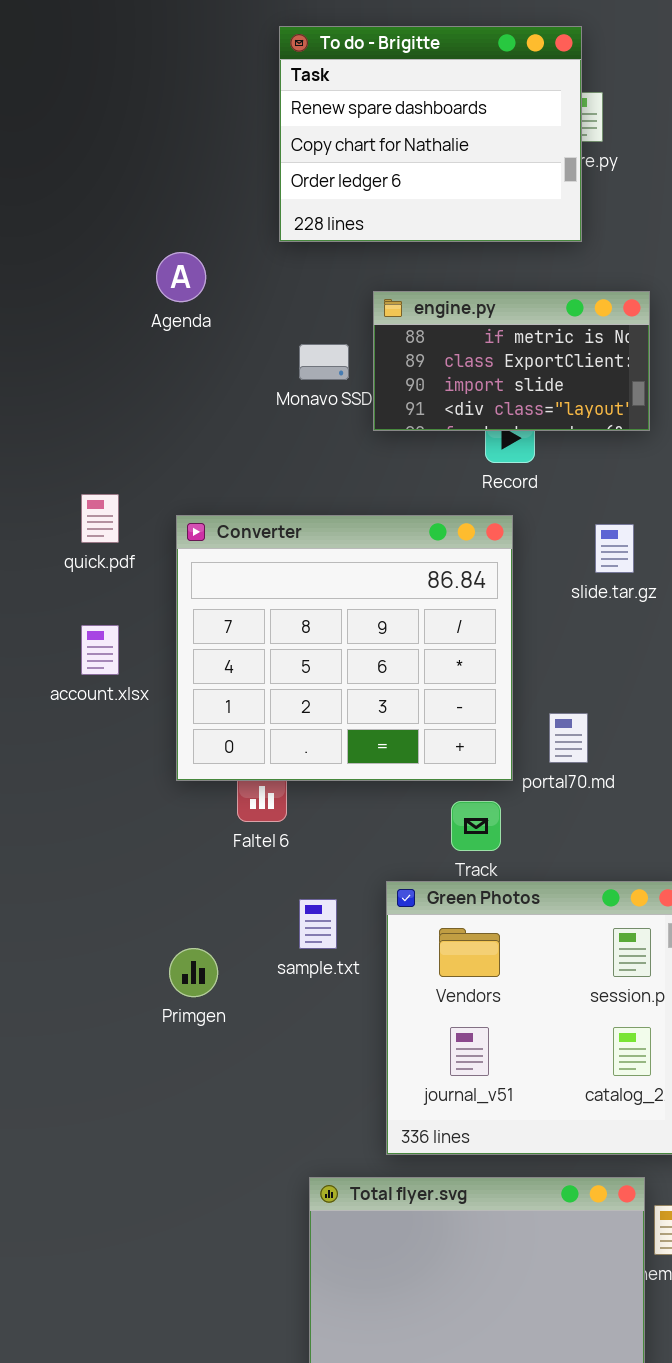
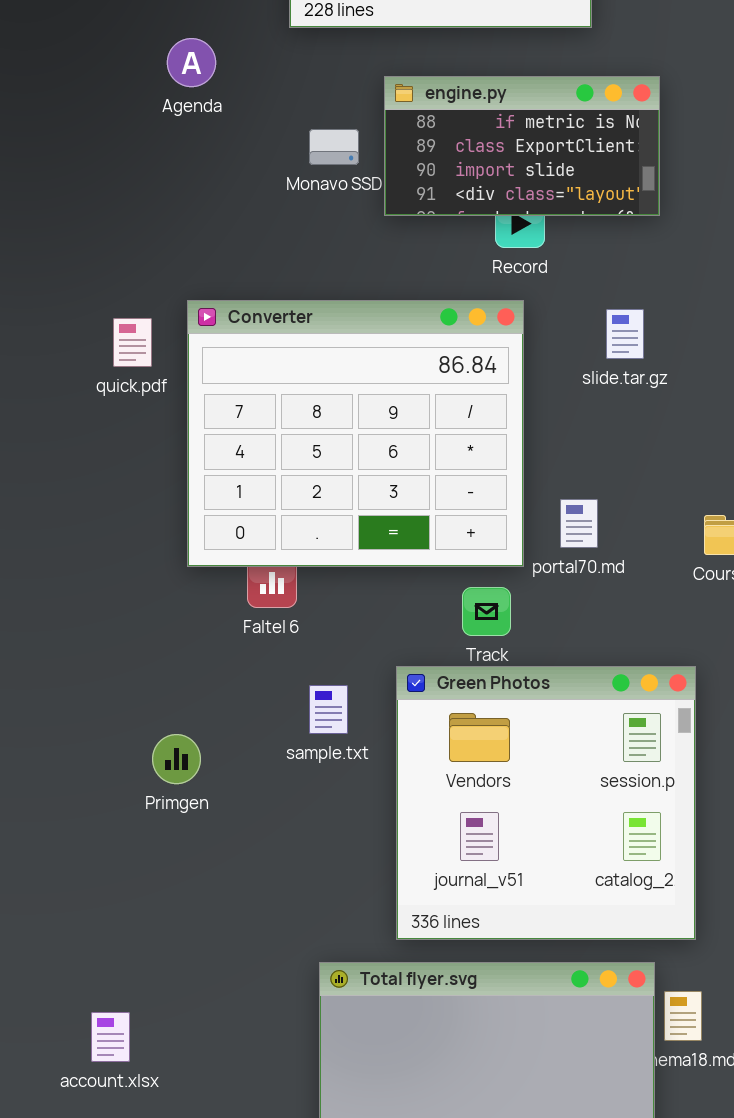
quick.pdf: [81,494,119,543] -> [113,318,152,367], moved
account.xlsx: [81,625,119,675] -> [91,1012,130,1062], moved
Primgen: [169,948,218,997] -> [152,734,201,784], moved

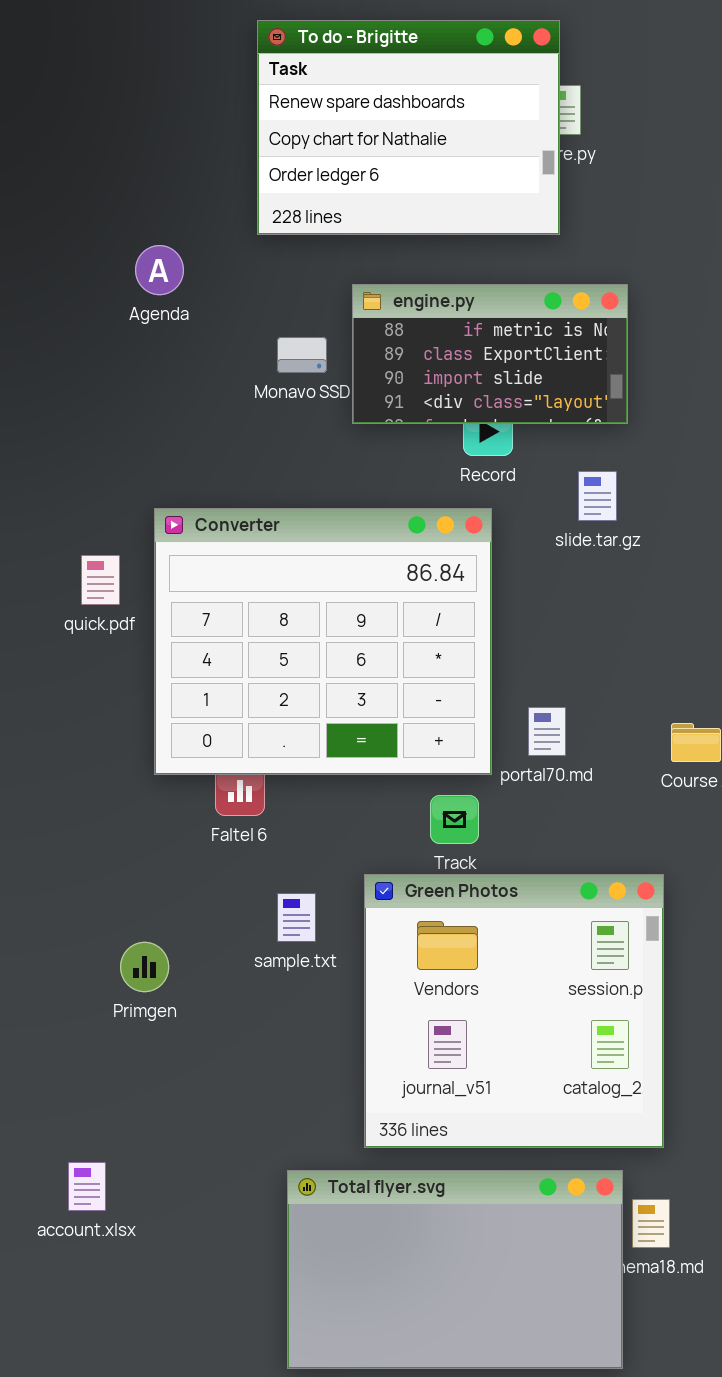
slide.tar.gz: [606,309,644,359] -> [578,471,617,521], moved
quick.pdf: [113,318,152,367] -> [81,555,120,605], moved
account.xlsx: [91,1012,130,1062] -> [68,1162,106,1211], moved

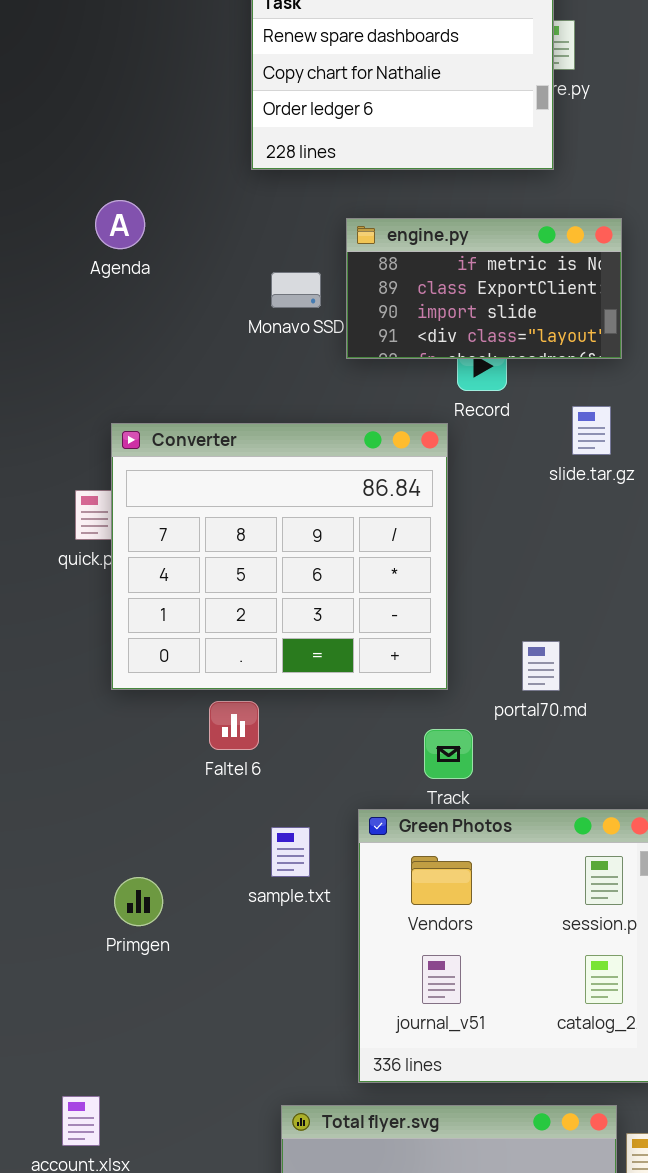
Agenda: [135,245,184,295] -> [95,200,145,249], moved
Converter: [154,508,492,775] -> [111,423,448,690], moved

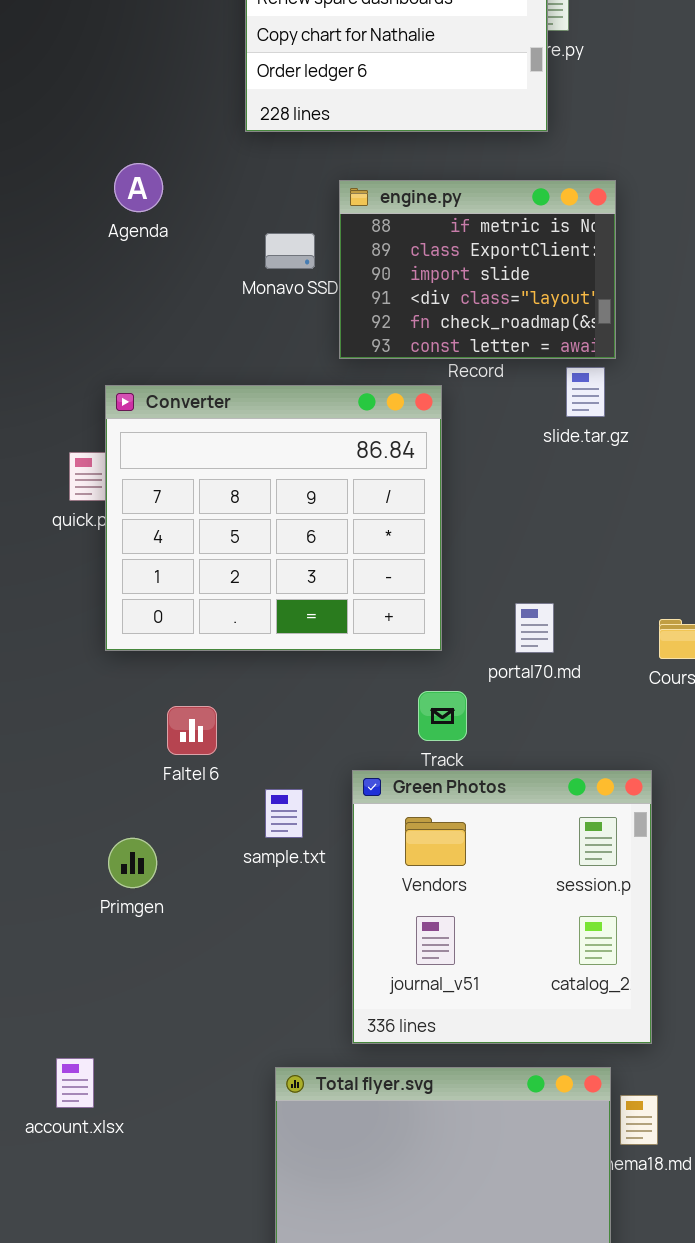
Agenda: [95,200,145,249] -> [114,163,163,212], moved
engine.py: [346,218,622,359] -> [339,180,616,359], resized
Faltel 6: [209,701,259,750] -> [167,706,217,755], moved

